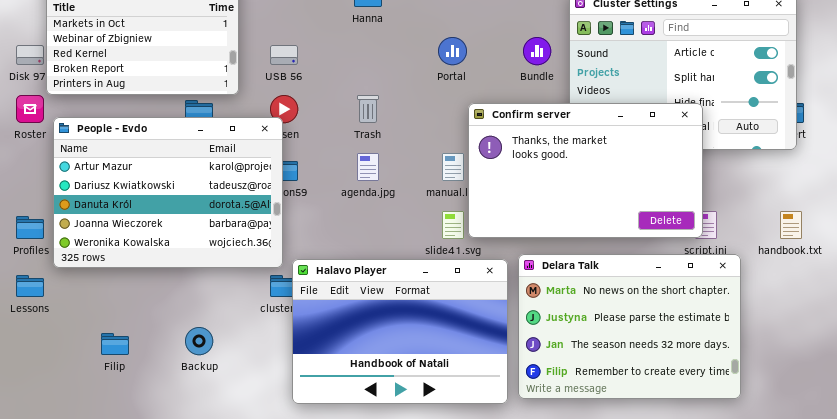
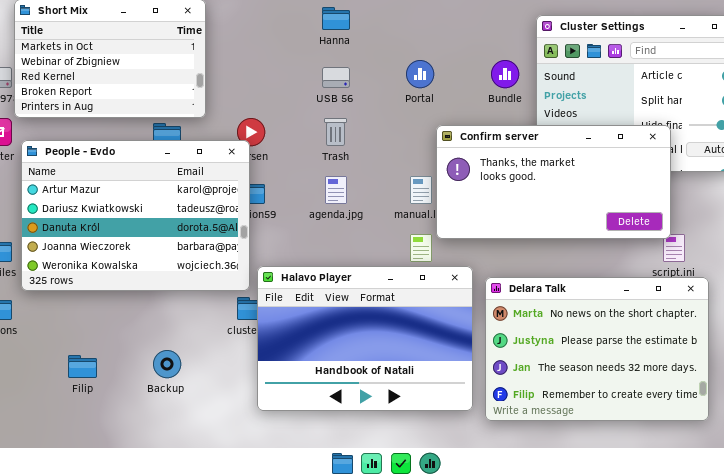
USB 56: [270,45,298,65] -> [322,67,350,88], moved
Confirm server: [468,103,703,238] -> [436,125,671,239], resized
Halavo Player: [292,259,508,404] -> [257,266,473,411], moved

